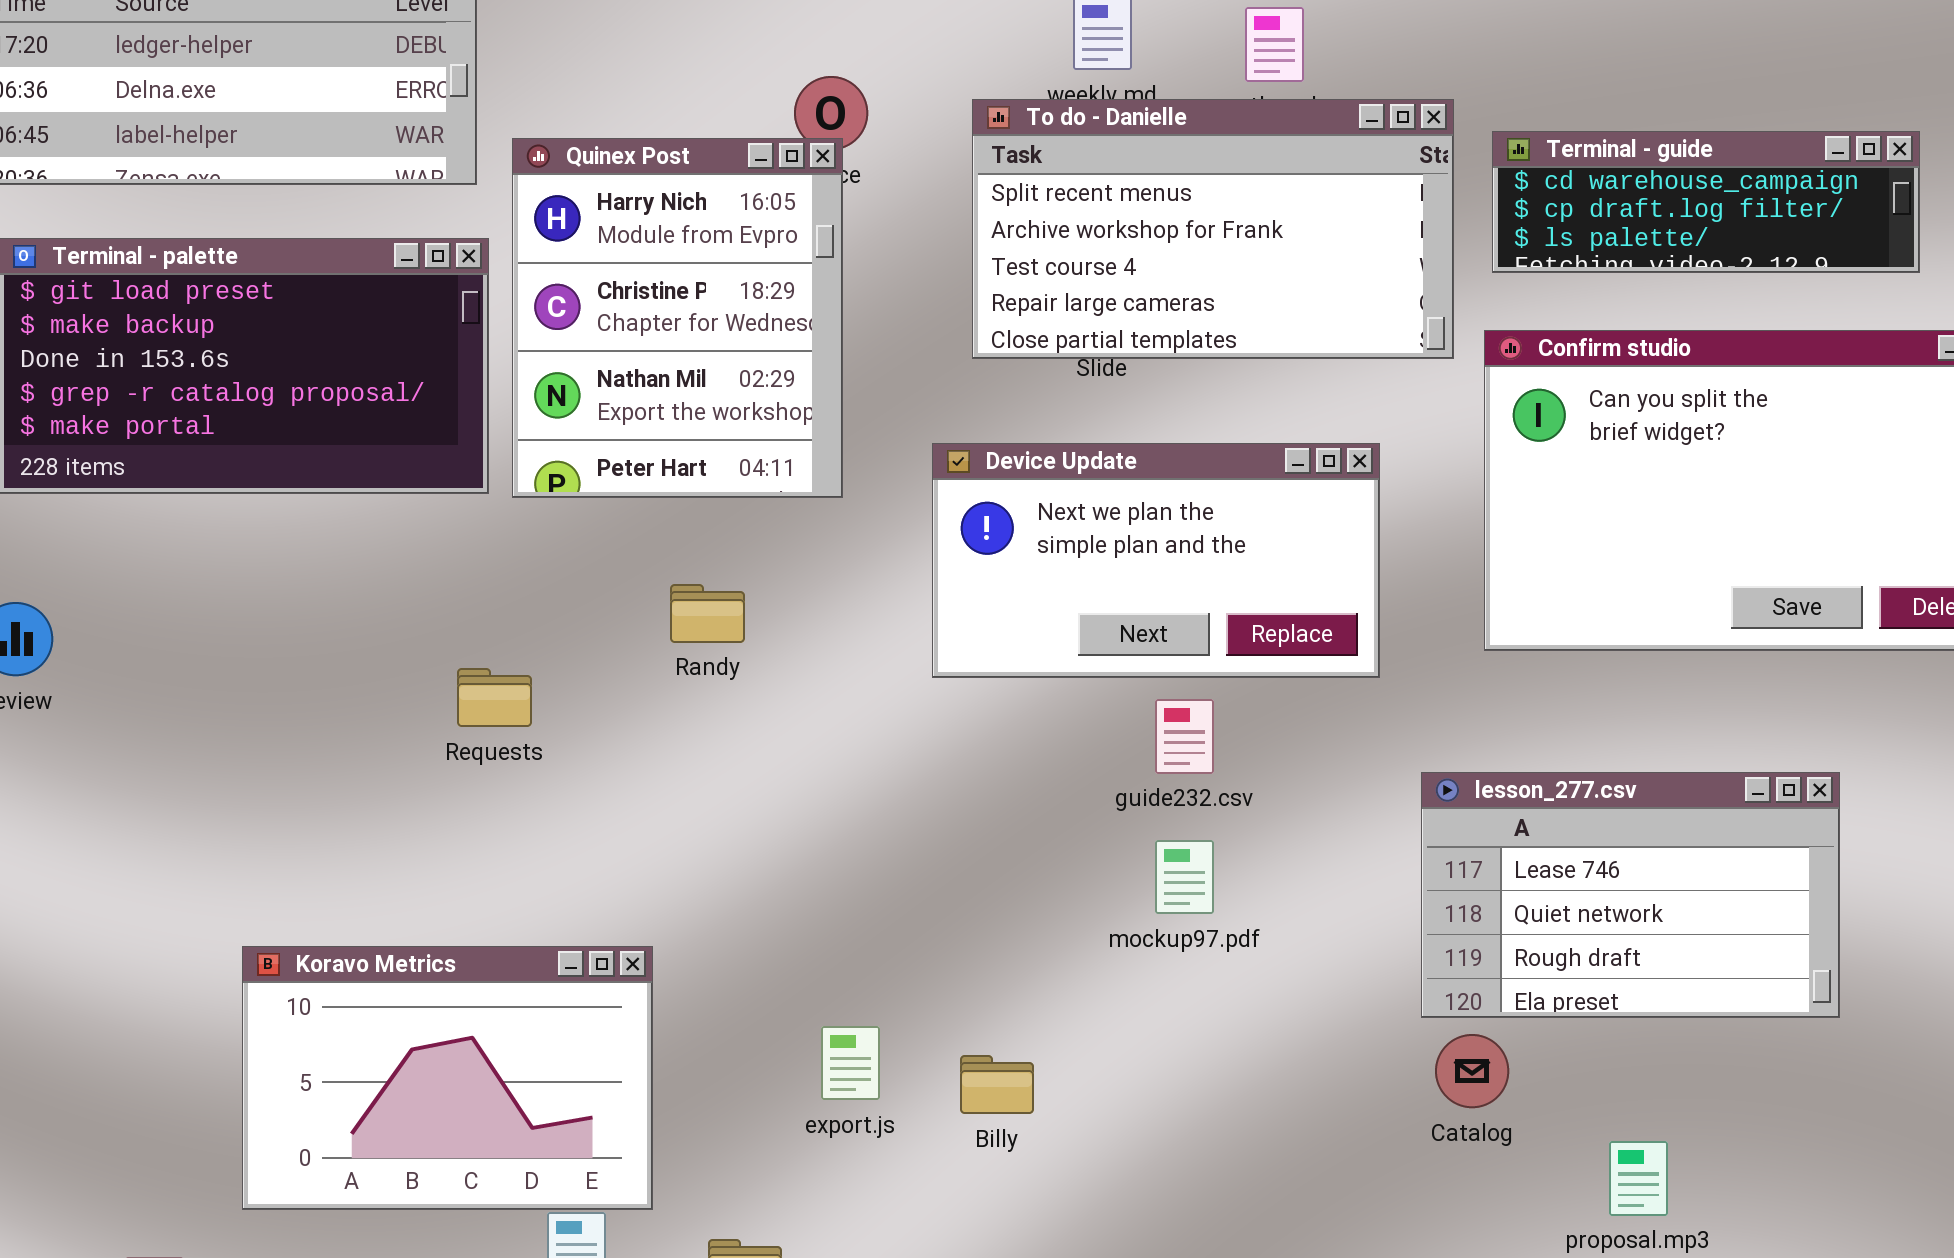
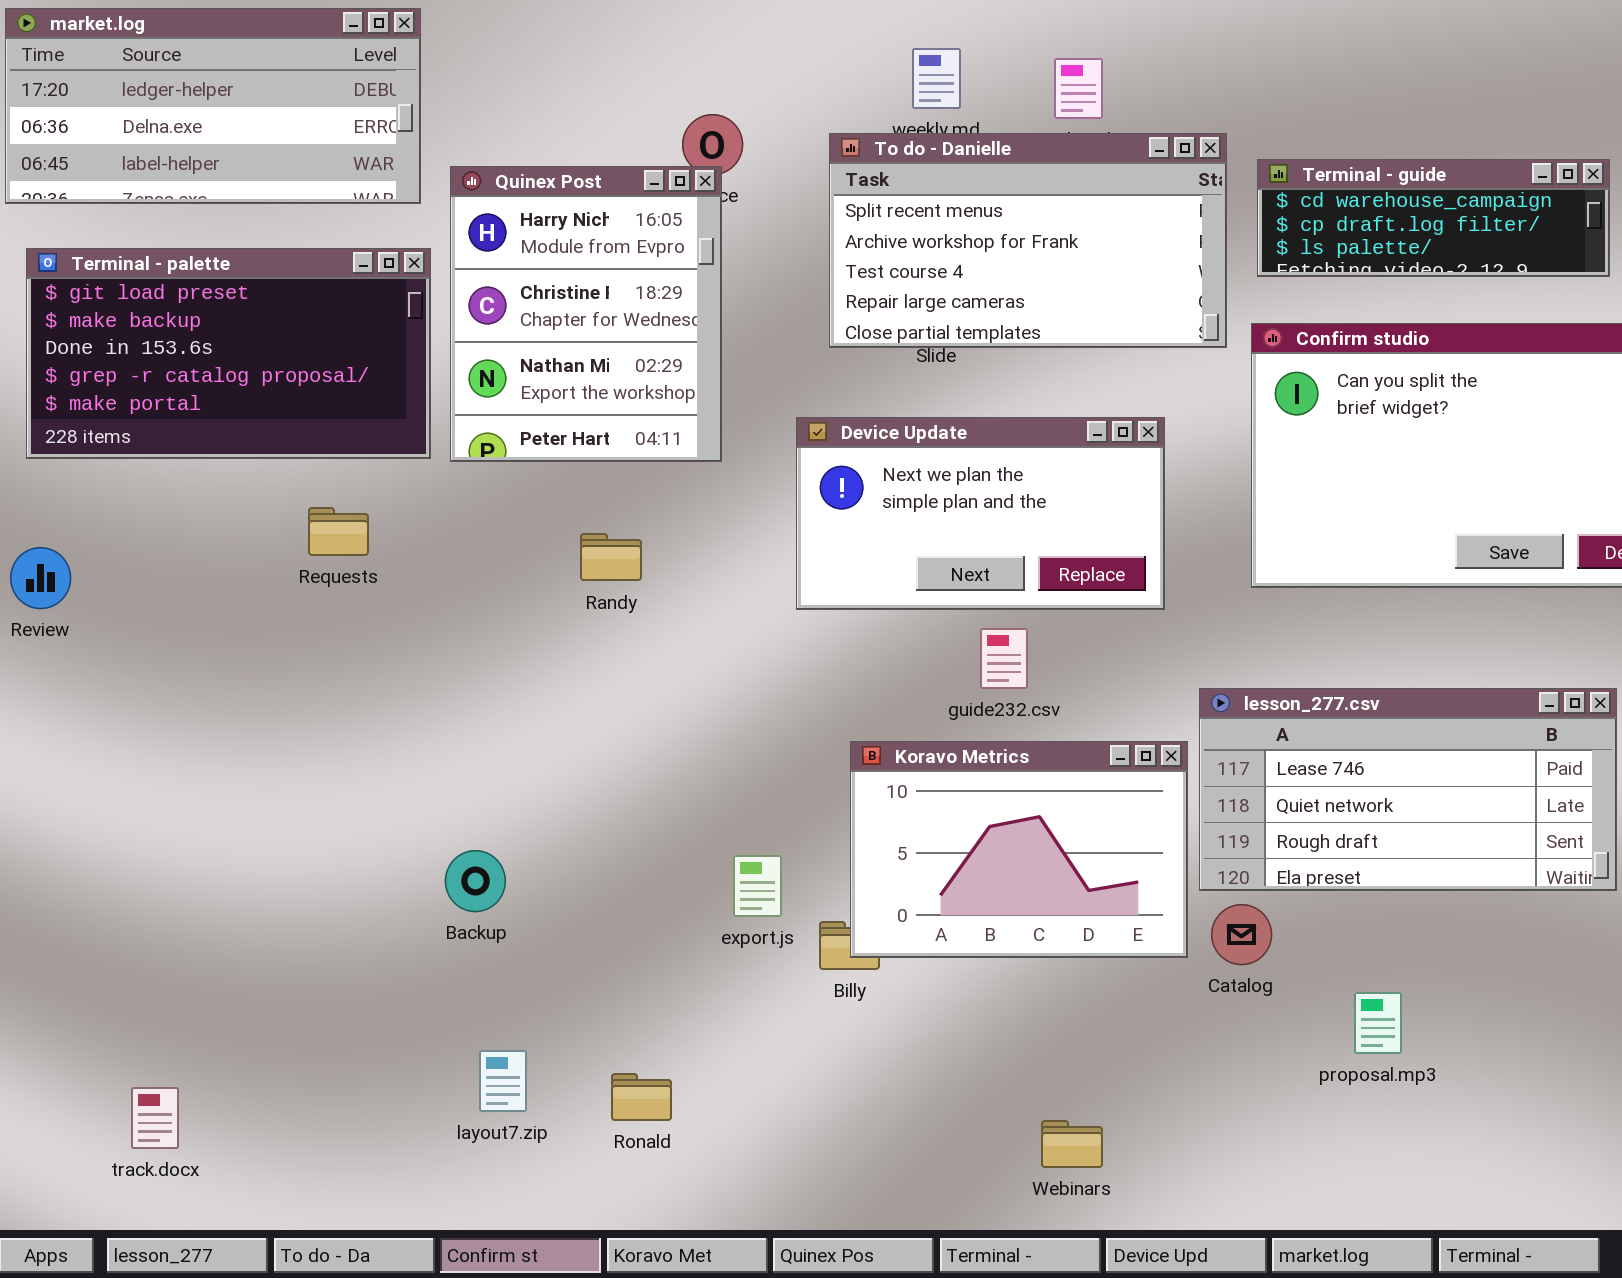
Requests: [457,668,532,727] -> [308,507,369,556], moved
lesson_277.csv: [1421,772,1840,1018] -> [1199,688,1617,891], resized
Koravo Metrics: [242,946,653,1210] -> [850,741,1188,958], moved
export.js: [821,1026,880,1100] -> [733,855,782,917], moved

